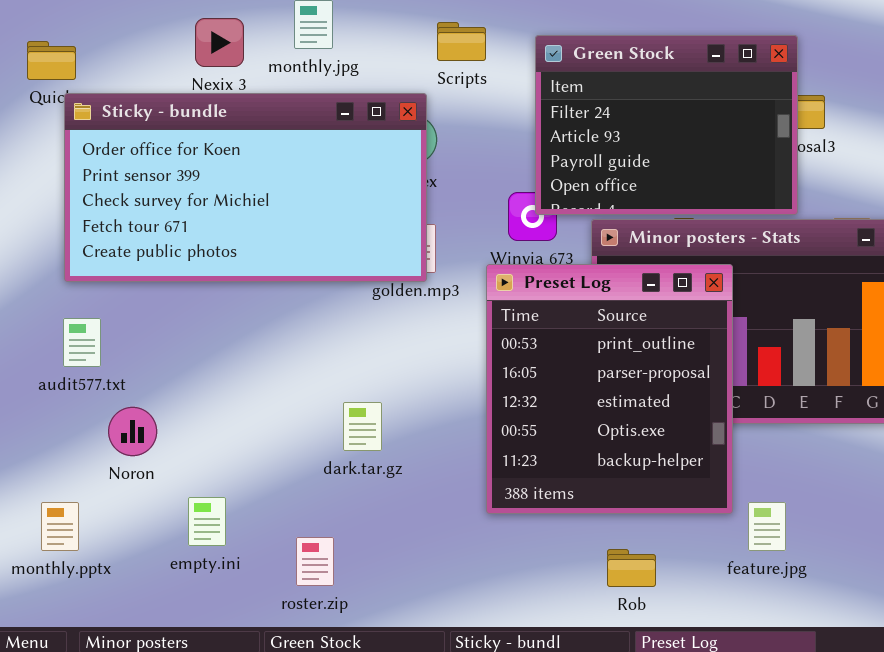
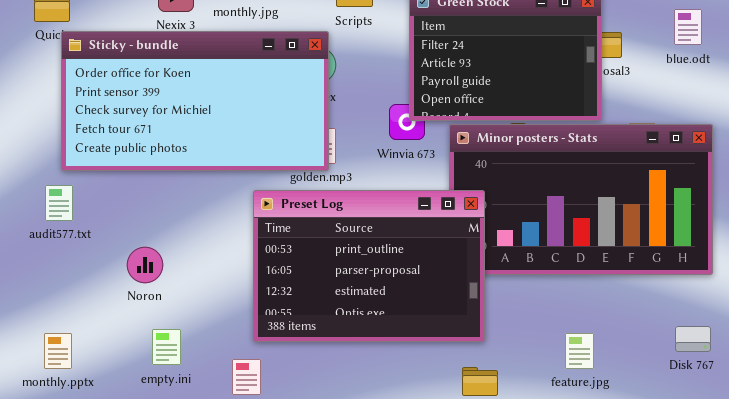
Preset Log: [486,264,733,514] -> [253,190,485,342], moved, resized
audit577.txt: [63,318,101,367] -> [45,185,73,221], moved
Noron: [108,407,157,456] -> [127,247,163,283], moved

